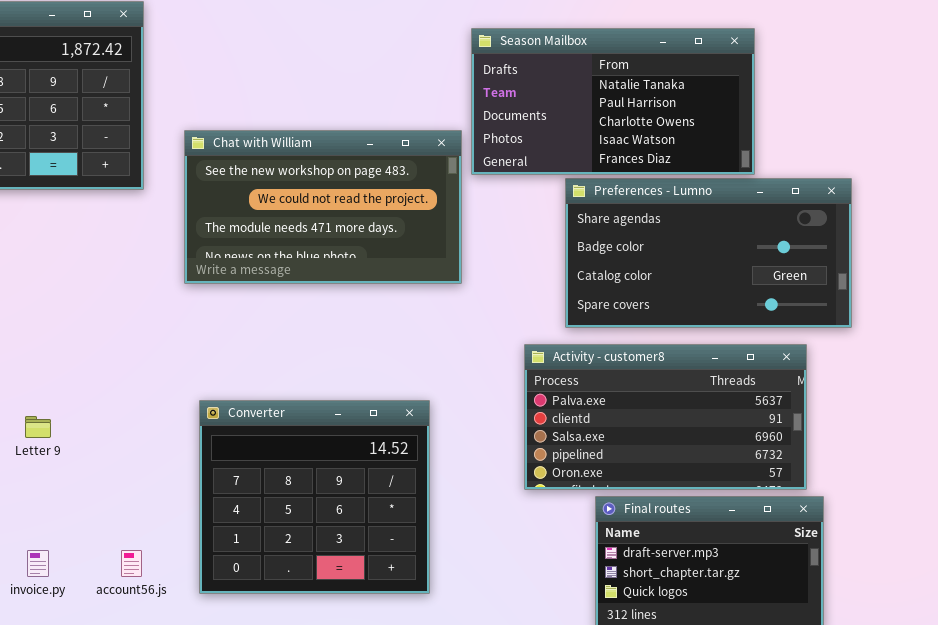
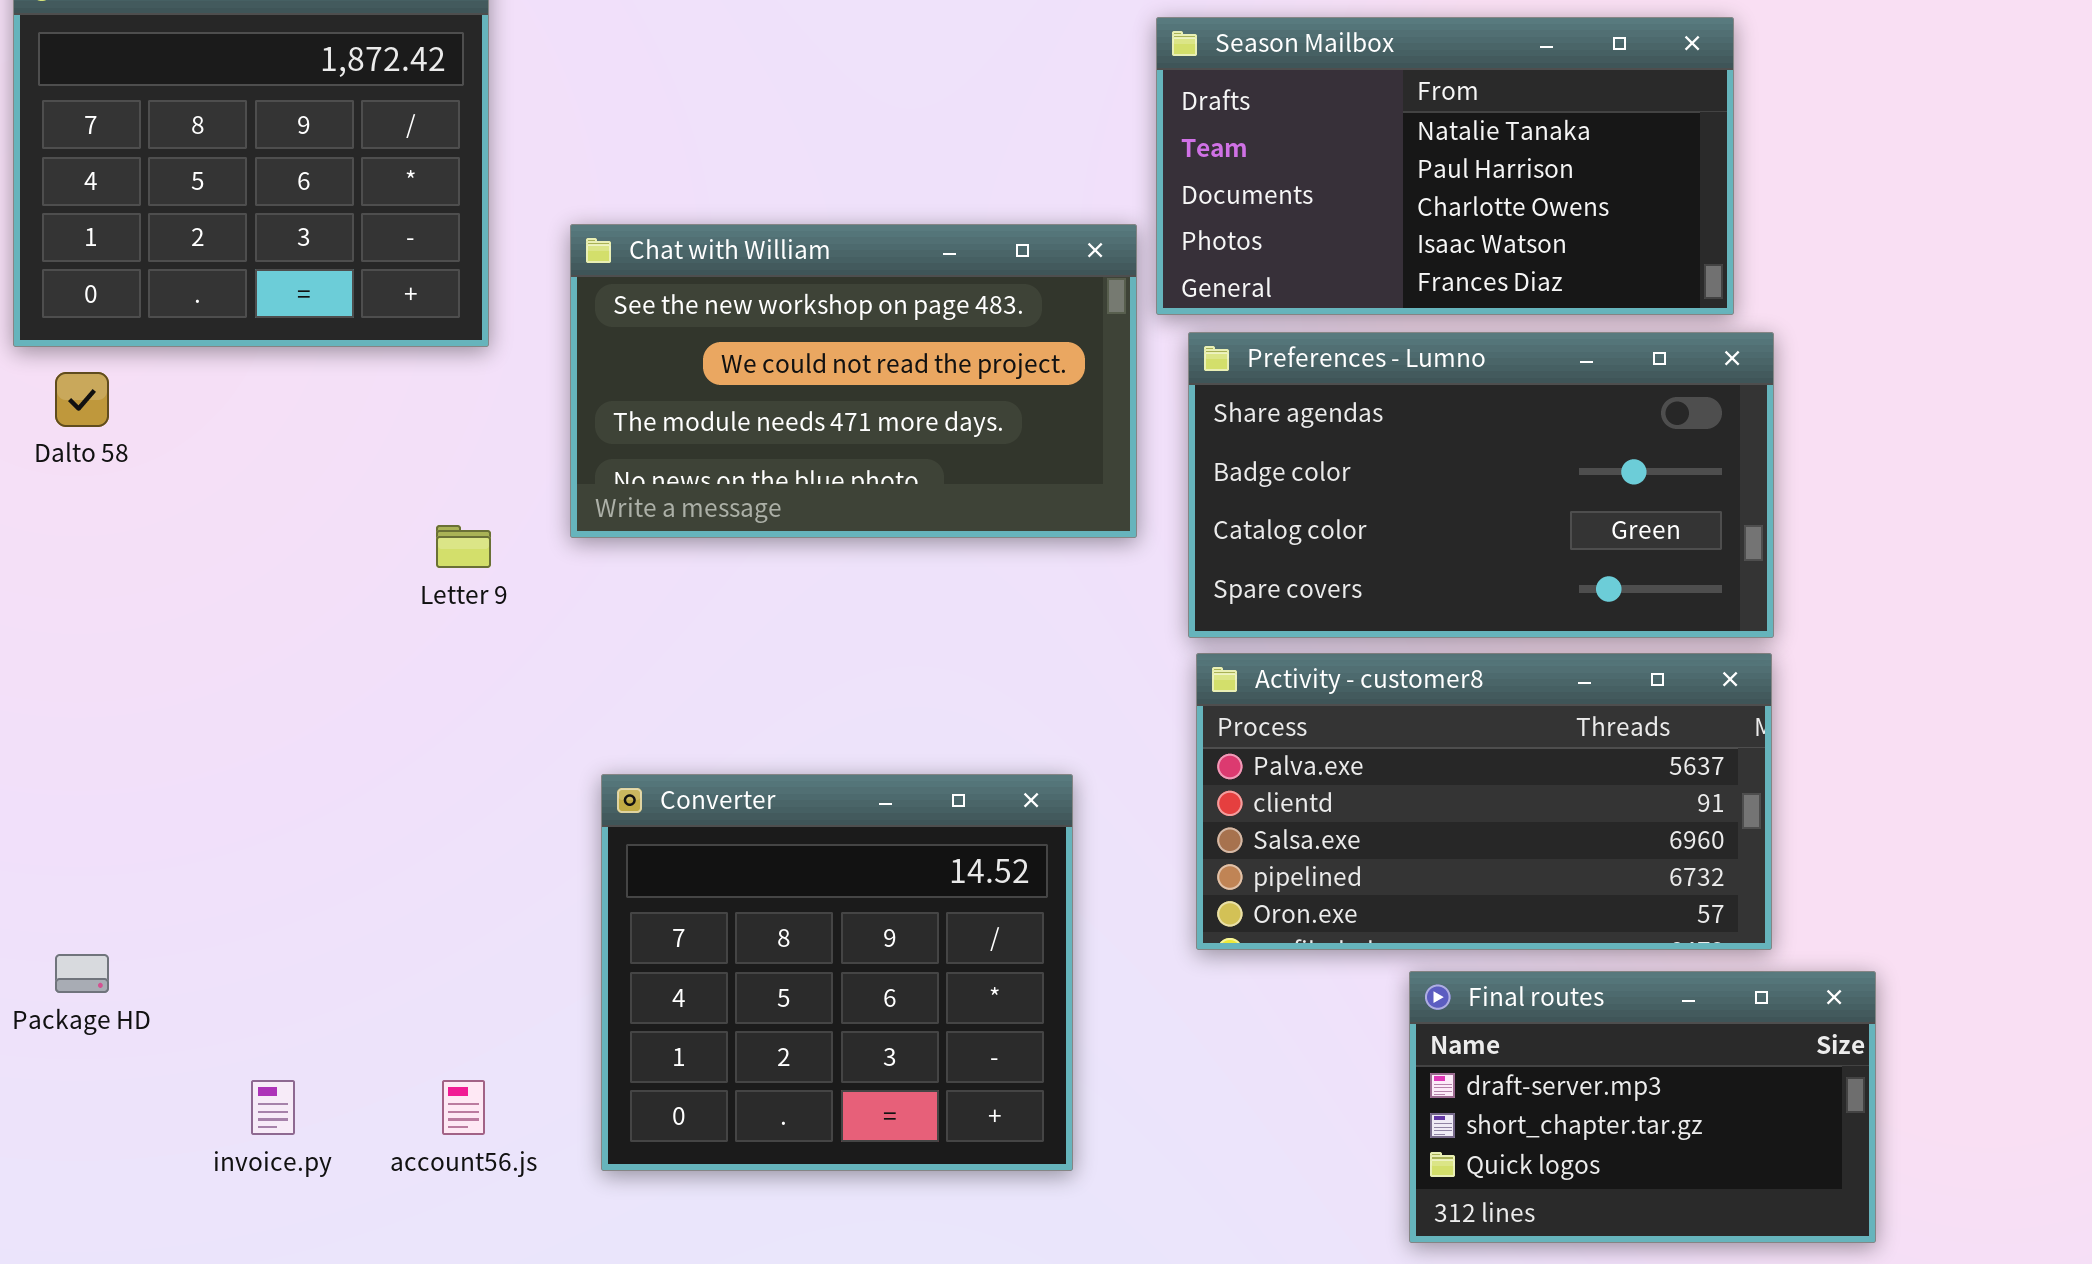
Preferences - Lumno: [565,178,852,328] -> [1188,332,1774,638], moved
Activity - customer8: [524,344,807,490] -> [1196,653,1772,950], moved
Letter 9: [25,416,51,438] -> [436,525,491,568], moved

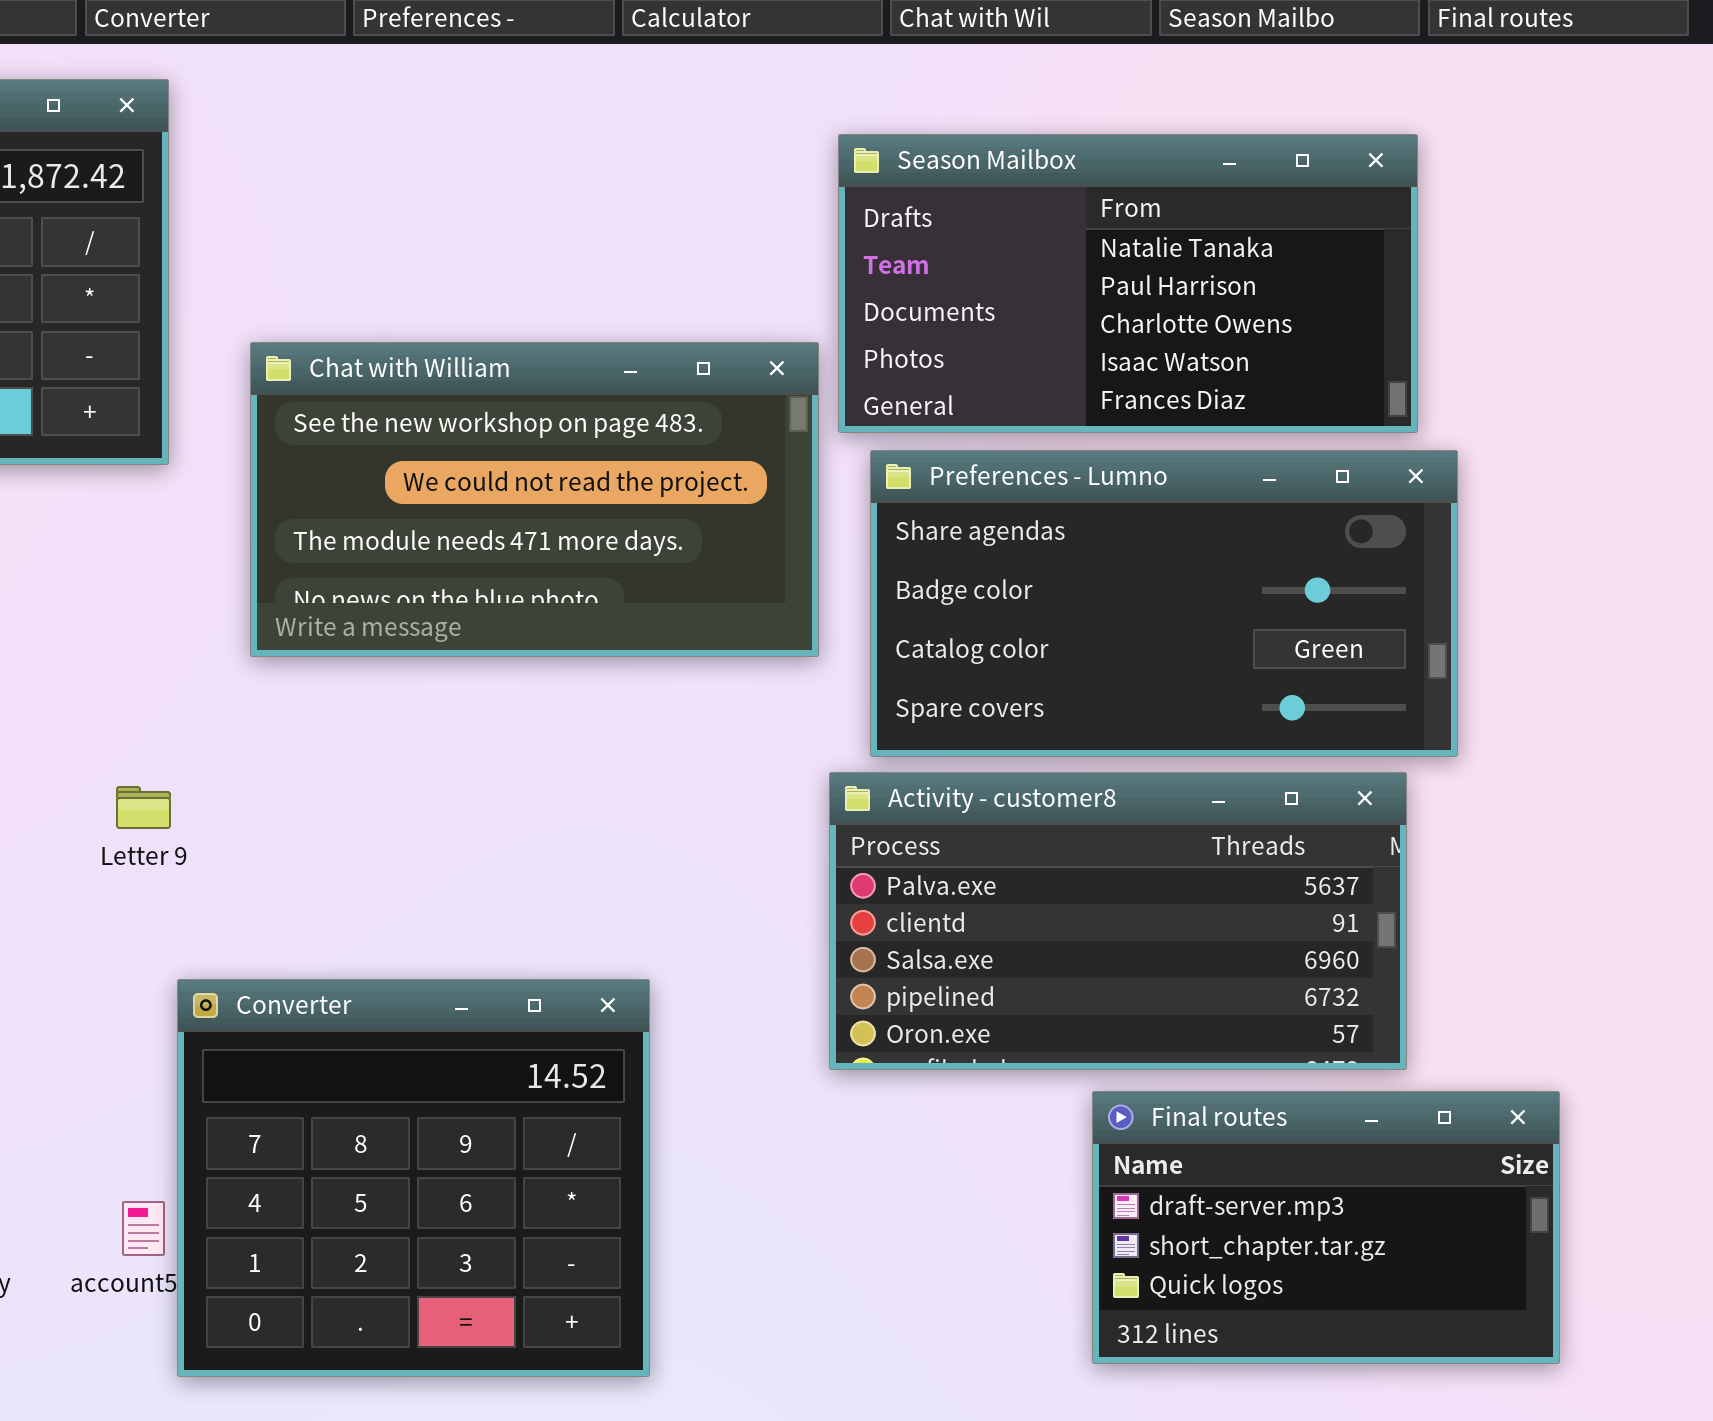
Letter 9: [436,525,491,568] -> [116,786,171,829], moved
Activity - customer8: [1196,653,1772,950] -> [829,772,1407,1070], moved
Converter: [601,774,1073,1171] -> [177,979,650,1377], moved

